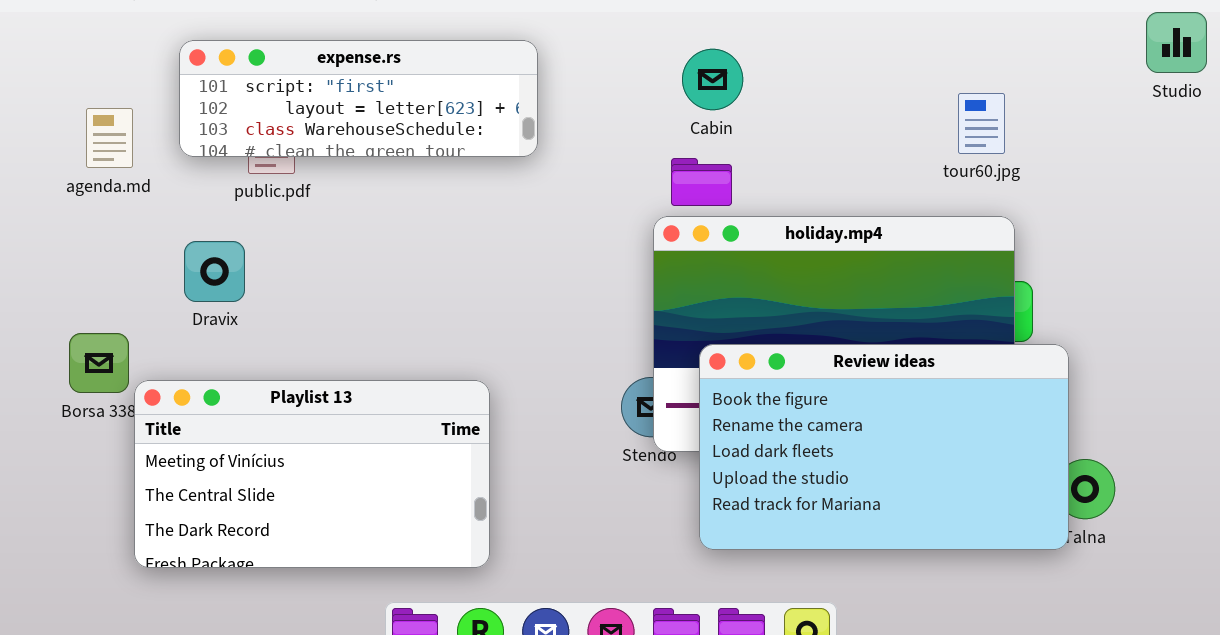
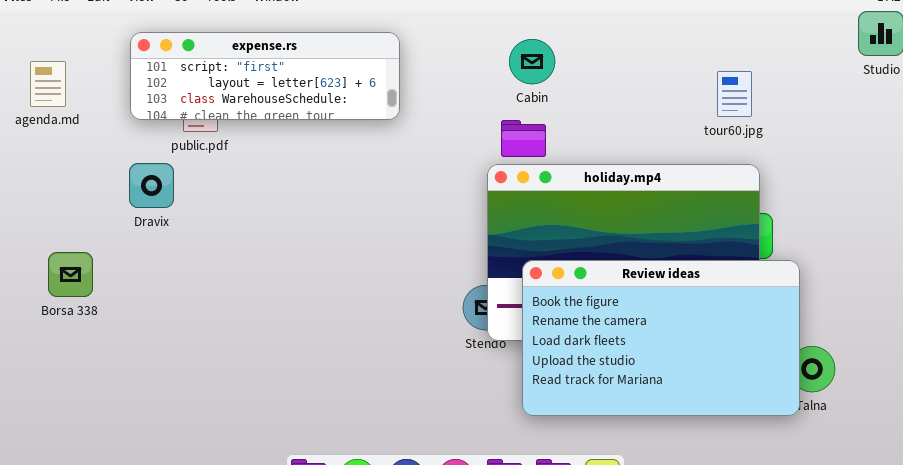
agenda.md: [86,108,133,168] -> [30,61,66,107], moved
Dravix: [184,241,245,302] -> [129,163,174,208], moved
Playlist 13: [134,380,490,568] -> none, closed

